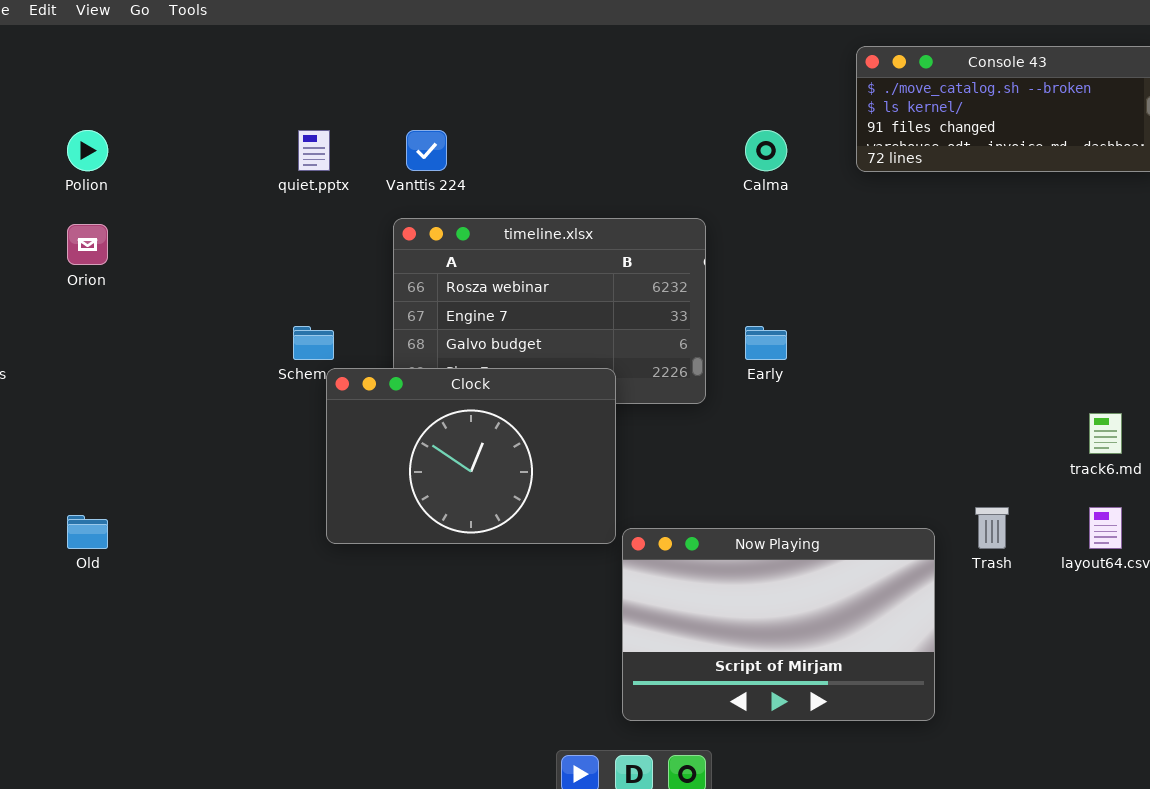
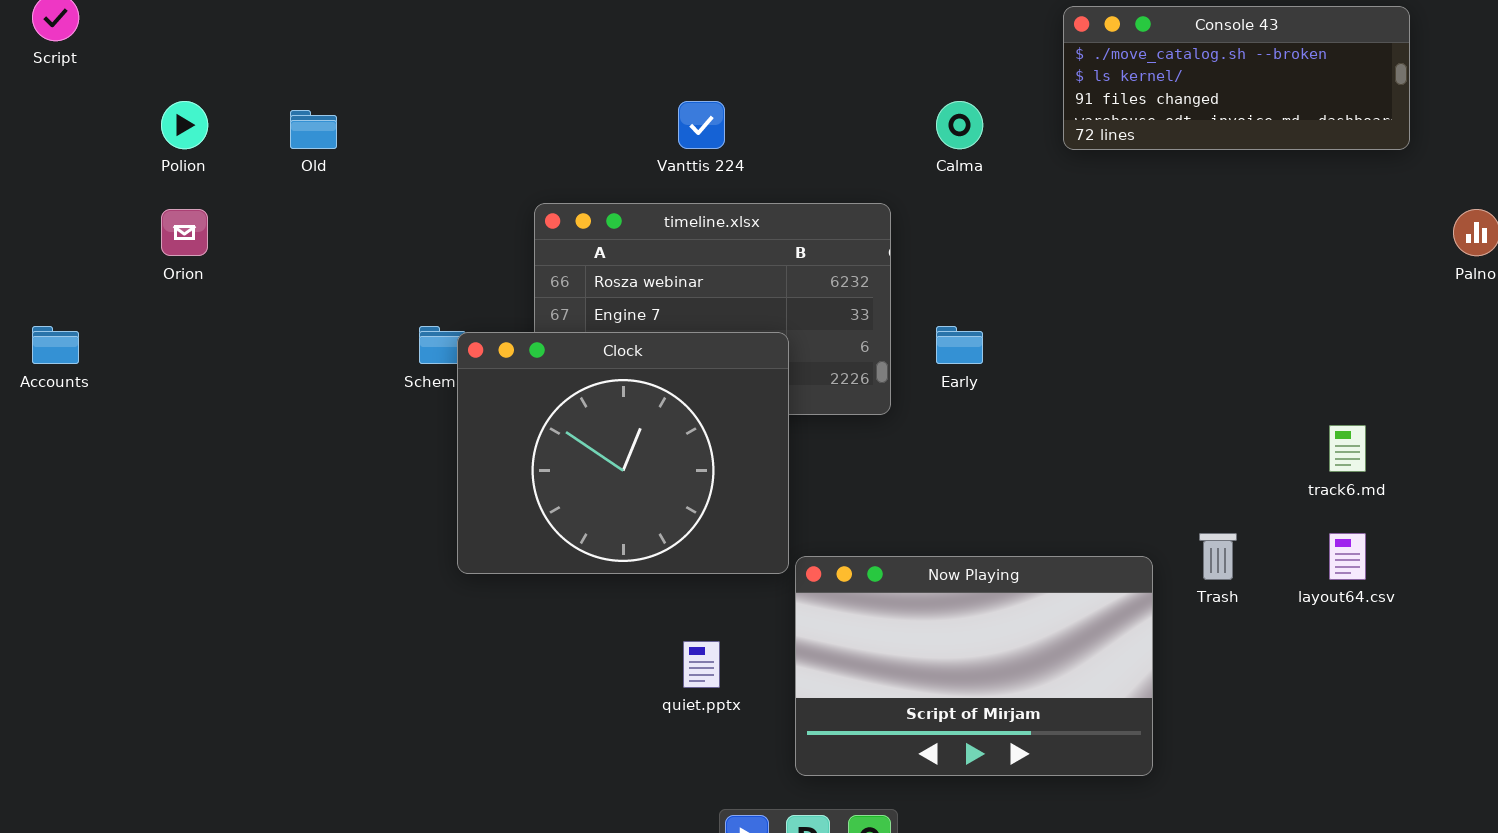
quiet.pptx: [298,130,330,171] -> [683,641,720,688], moved
Vanttis 224: [406,130,447,171] -> [678,101,725,149], moved
Clock: [326,368,616,544] -> [457,332,789,574], resized
Old: [67,515,108,549] -> [290,110,337,149], moved

